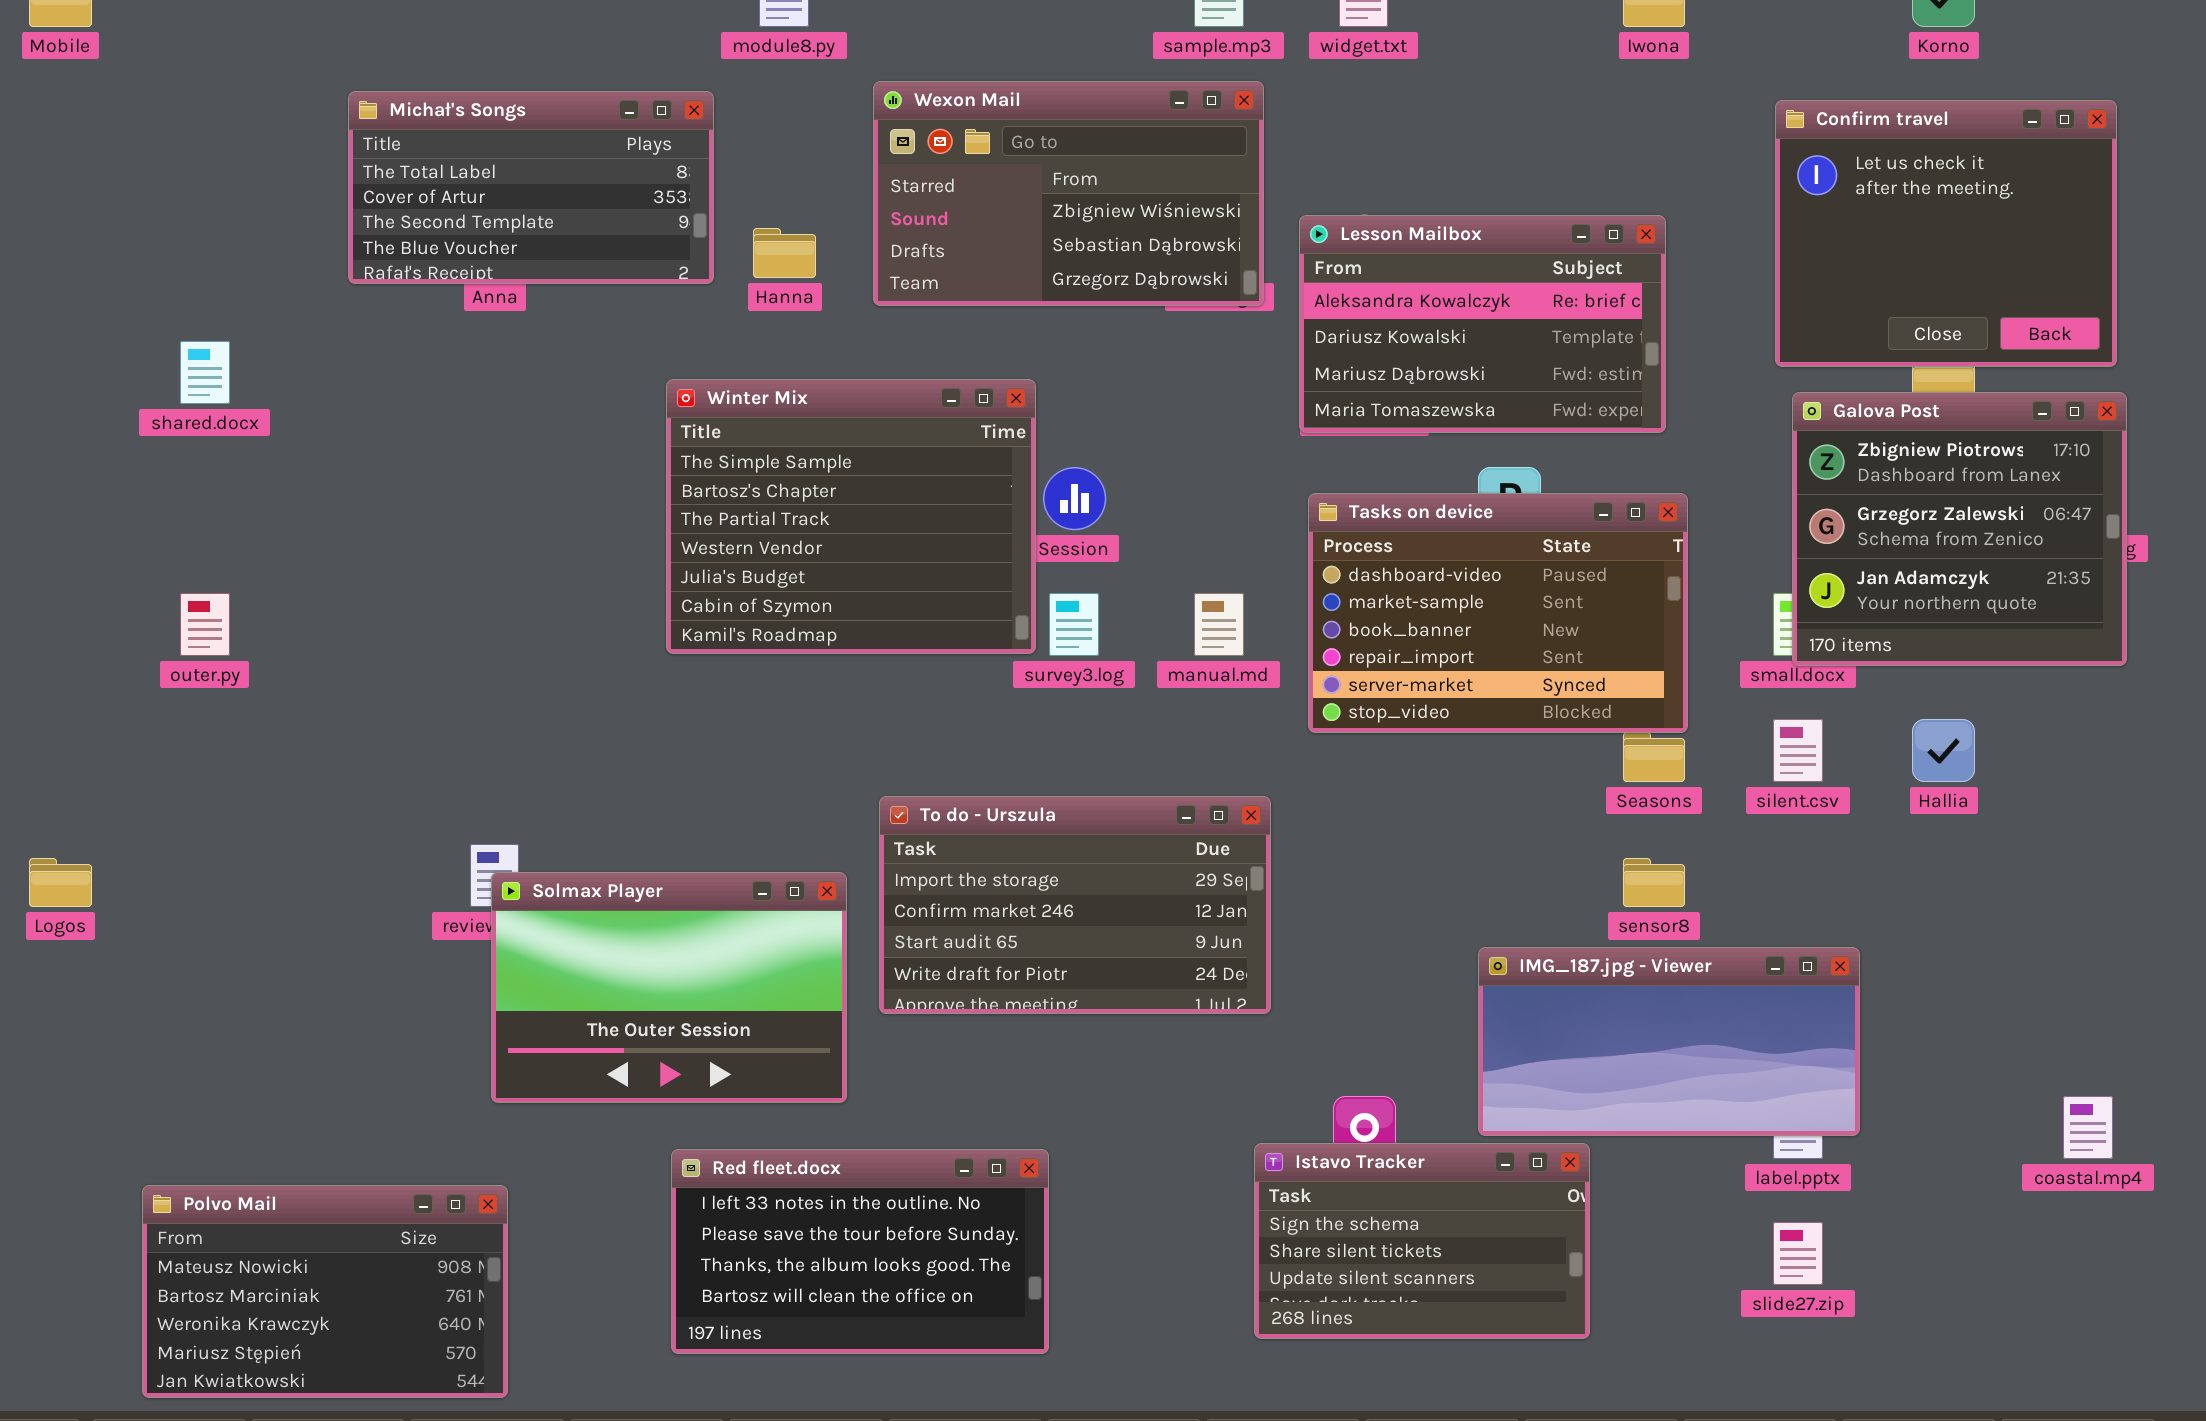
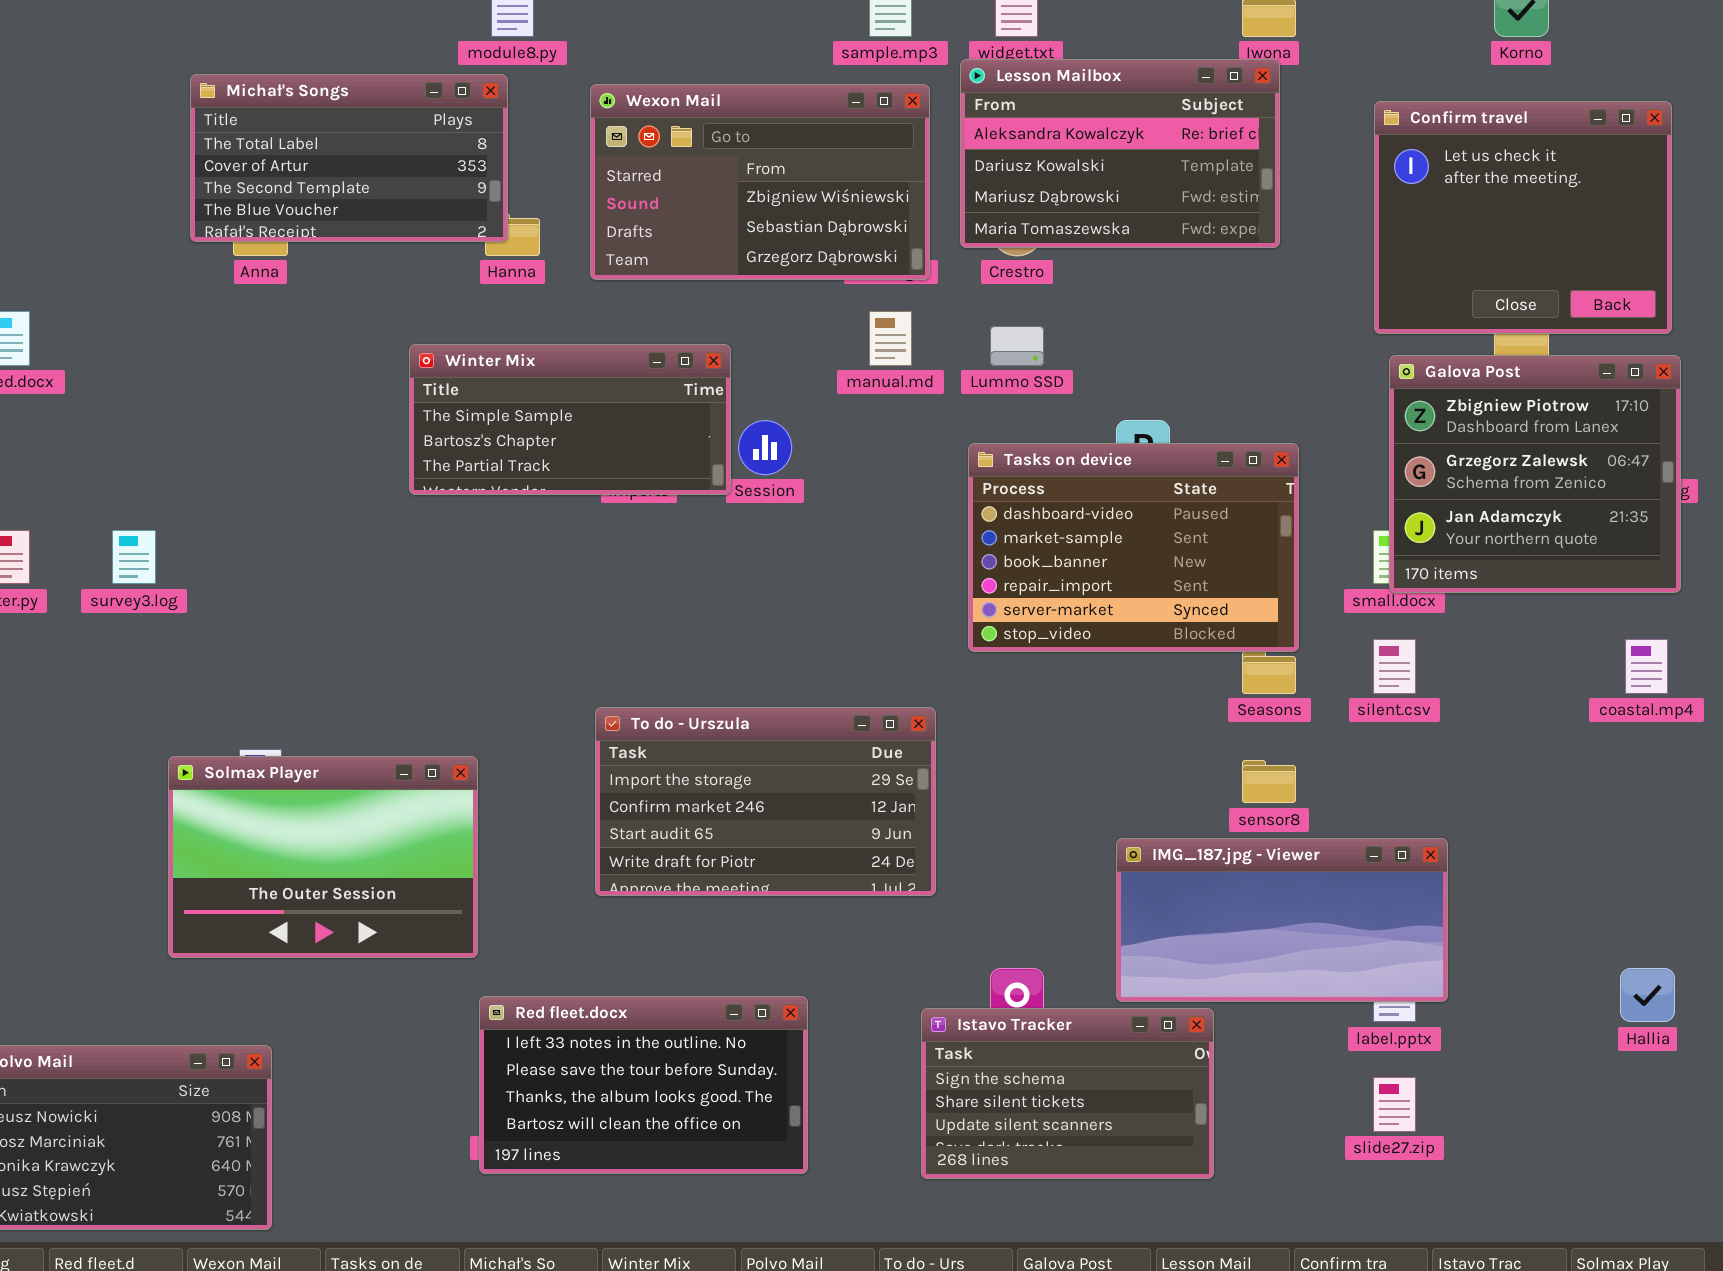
Michał's Songs: [348,91,714,284] -> [190,74,508,242], moved
Lesson Mailbox: [1299,215,1666,433] -> [960,59,1280,248], moved
Winter Mix: [666,379,1036,654] -> [409,344,731,495], resized
survey3.log: [1049,593,1099,656] -> [112,530,156,584], moved
manual.md: [1194,593,1244,656] -> [869,311,912,366], moved
Hallia: [1912,719,1975,782] -> [1620,968,1675,1022], moved
Solmax Player: [491,872,847,1103] -> [168,756,478,958], moved
coastal.mp4: [2063,1096,2113,1159] -> [1625,639,1668,694], moved
Red fleet.docx: [671,1149,1049,1354] -> [479,996,808,1174], moved

